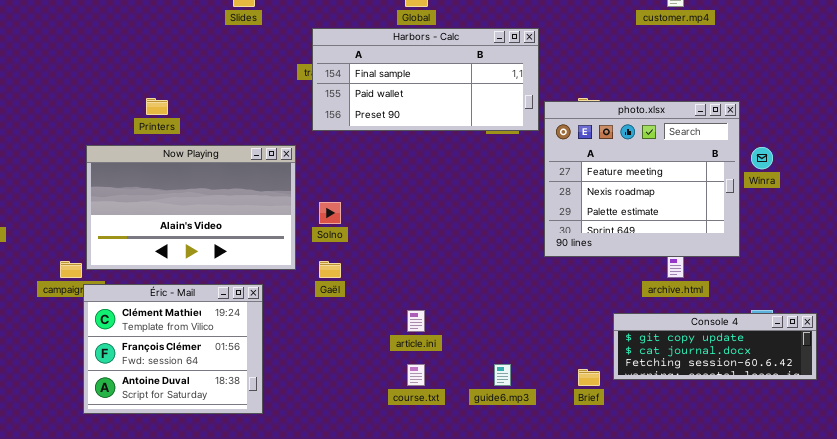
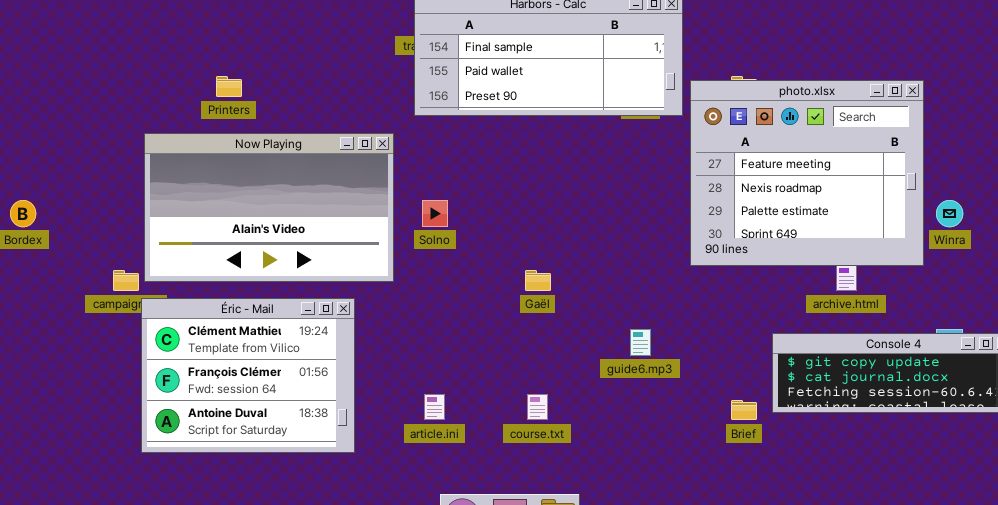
Winra: [751,147,773,169] -> [936,200,963,227], moved
Gaël: [319,261,341,278] -> [525,270,551,291], moved
article.ini: [407,310,425,332] -> [424,394,445,420], moved
guide6.mp3: [494,364,511,386] -> [630,329,651,356], moved

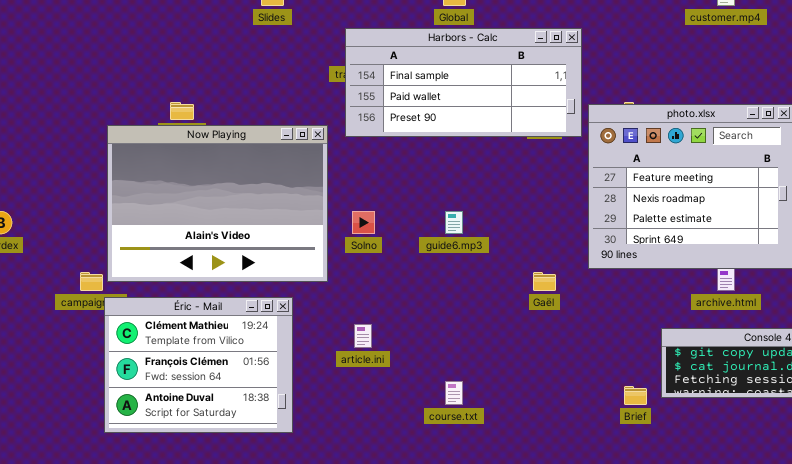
Now Playing: [144,133,394,282] -> [107,125,328,282], resized
Gaël: [525,270,551,291] -> [533,272,556,291], moved
guide6.mp3: [630,329,651,356] -> [445,211,463,234], moved
article.ini: [424,394,445,420] -> [354,324,372,348], moved

